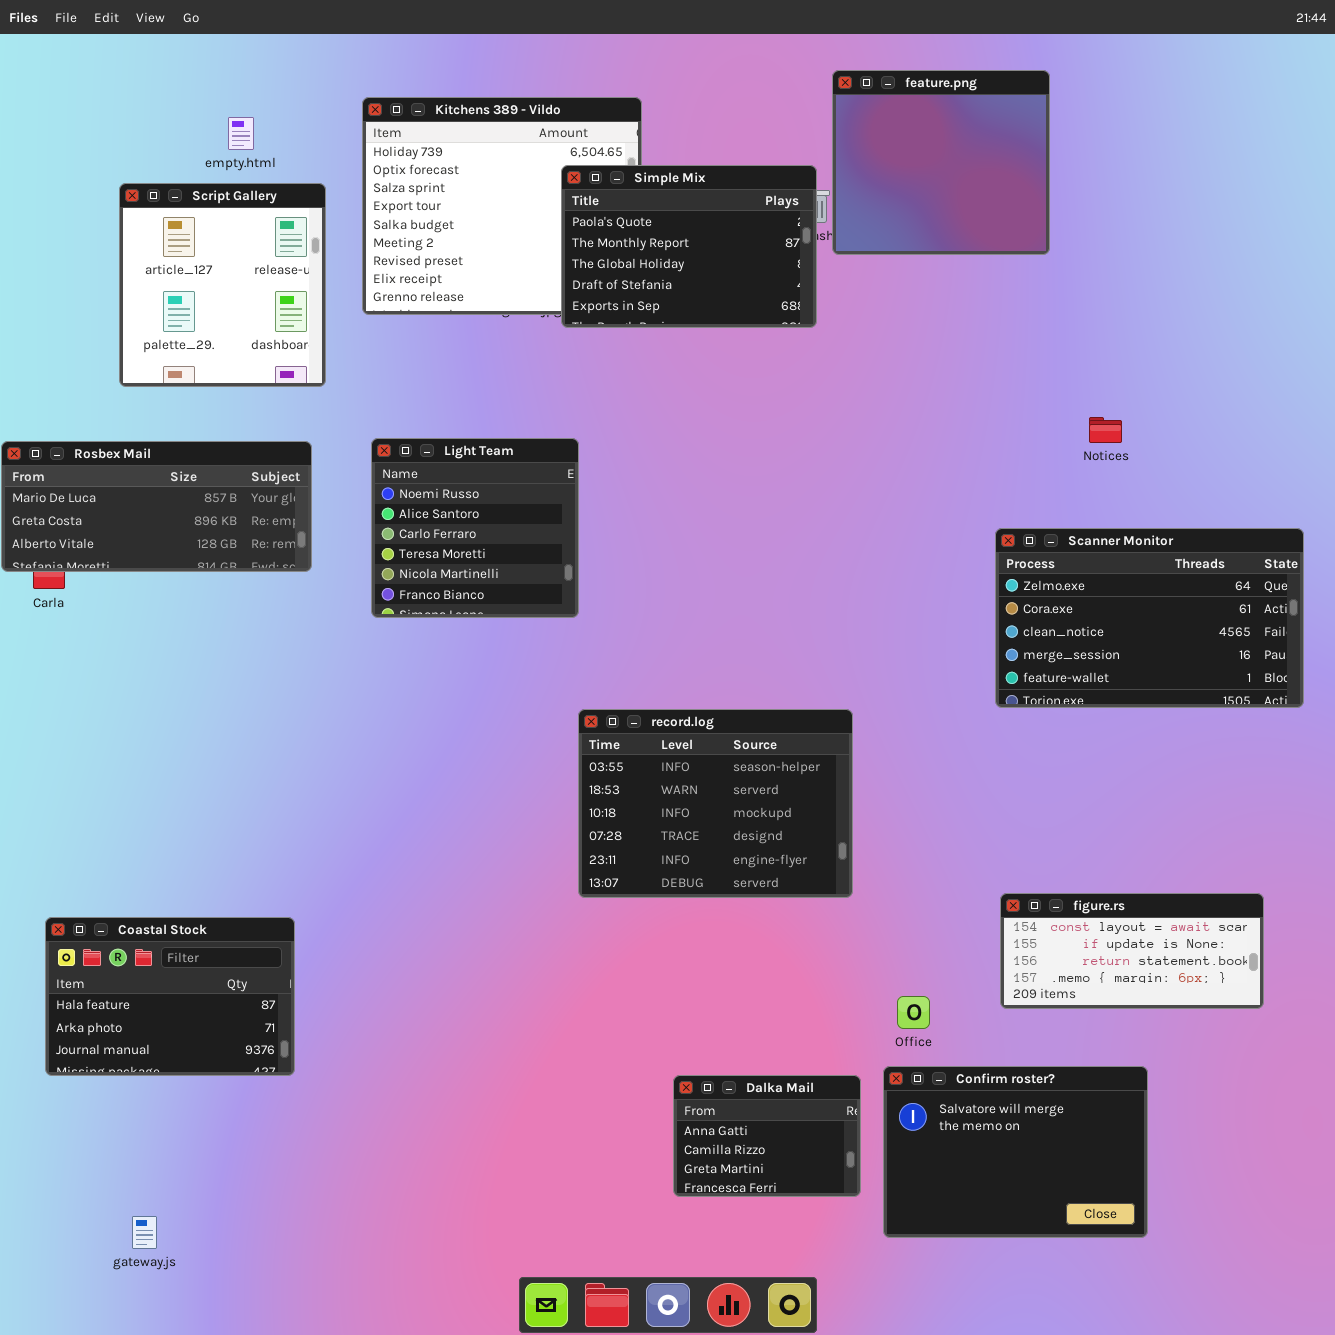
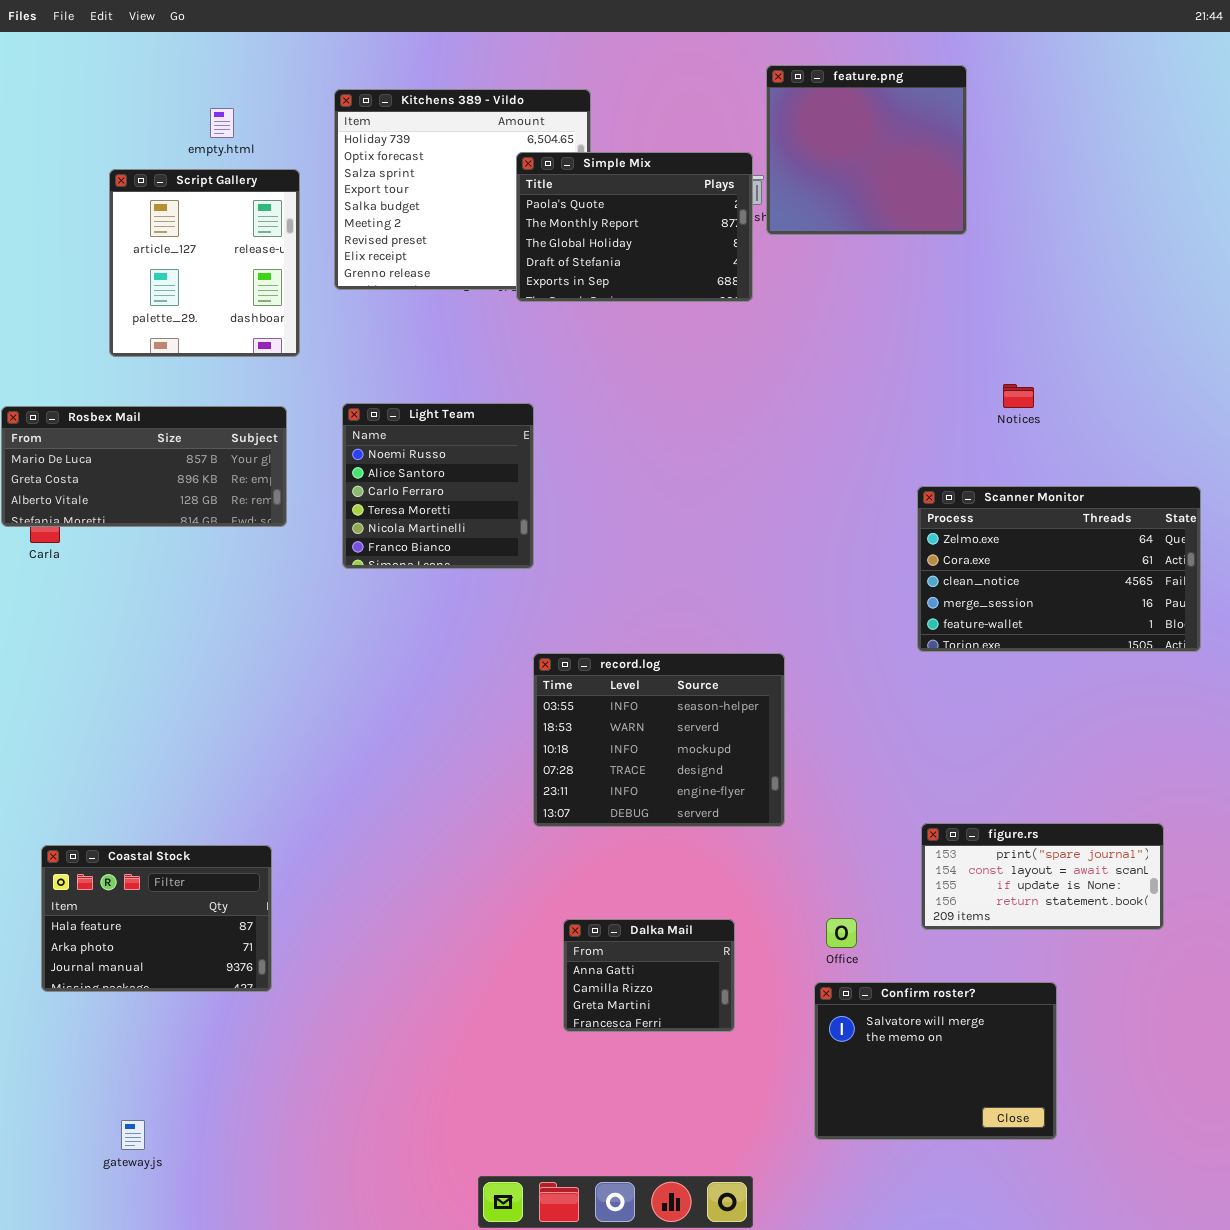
figure.rs: [1000,893,1264,1009] -> [921,823,1164,930], scrolled up 1 row
Dalka Mail: [673,1075,861,1197] -> [563,919,735,1032], moved

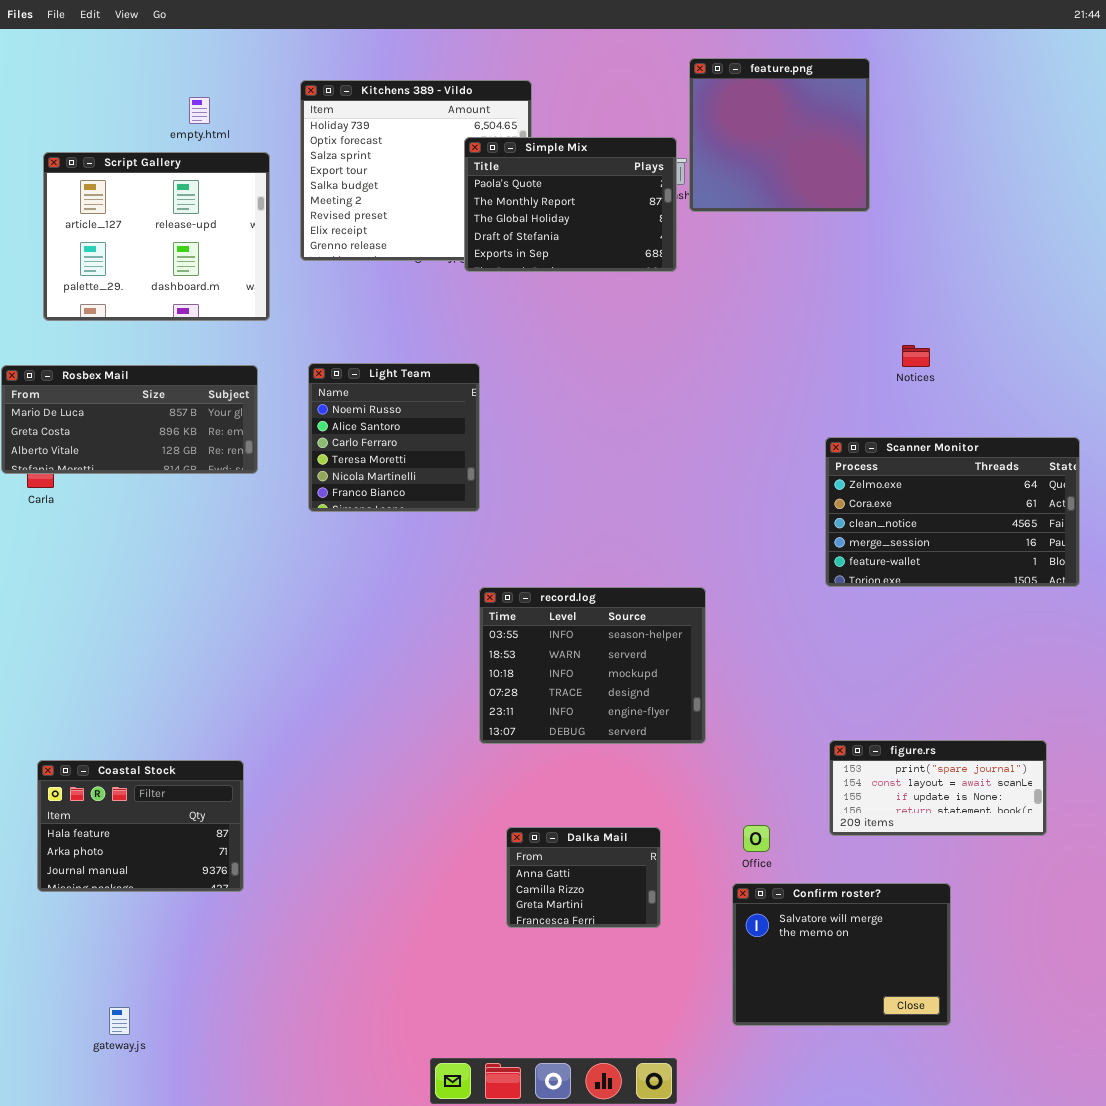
Script Gallery: [109,169,300,357] -> [43,152,270,321], resized

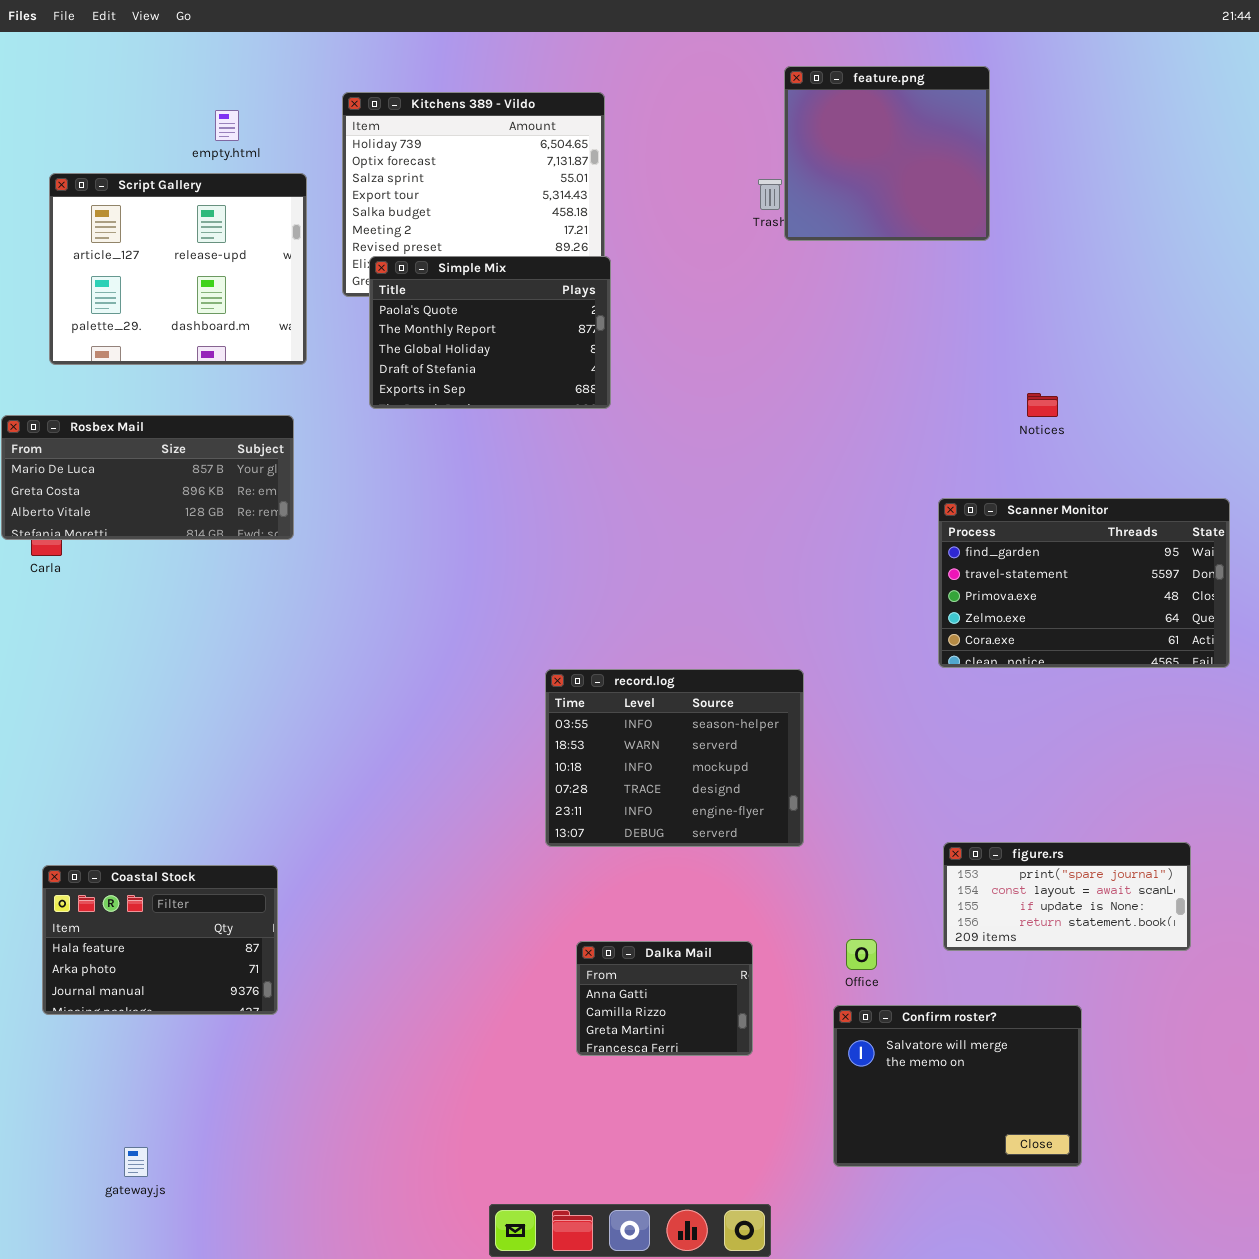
Simple Mix: [464,137,677,272] -> [369,256,611,409], moved
Light Team: [308,363,480,512] -> none, closed
Scanner Monitor: [825,437,1080,587] -> [938,498,1230,668], scrolled up 3 rows

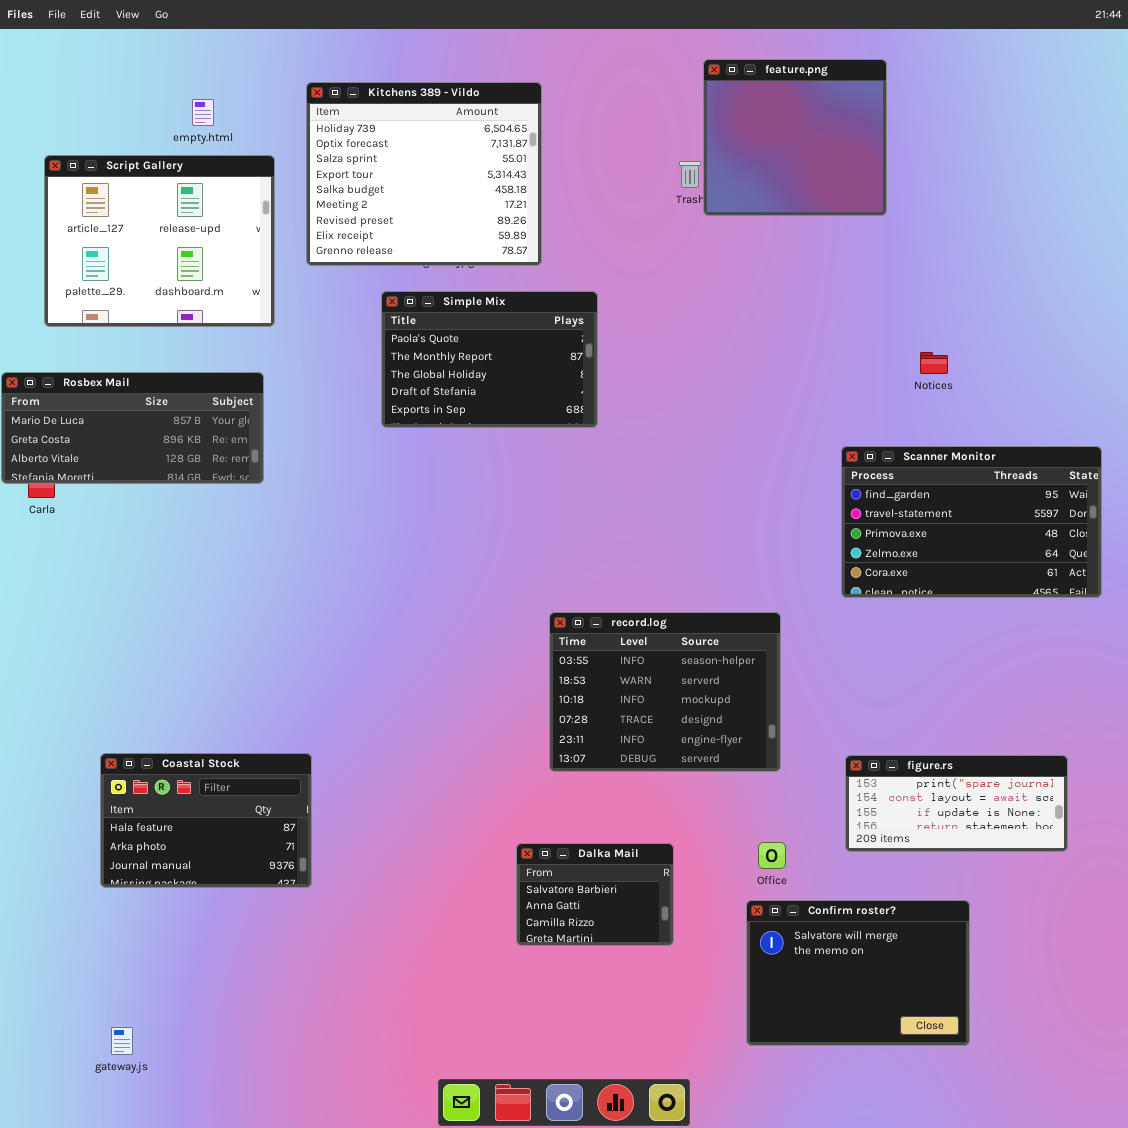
Simple Mix: [369,256,611,409] -> [381,291,598,428], moved
record.log: [545,669,804,847] -> [549,612,781,772], moved
Coastal Stock: [42,865,278,1015] -> [100,753,312,888], moved
Dalka Mail: [576,941,753,1056] -> [516,843,674,946], scrolled up 1 row

